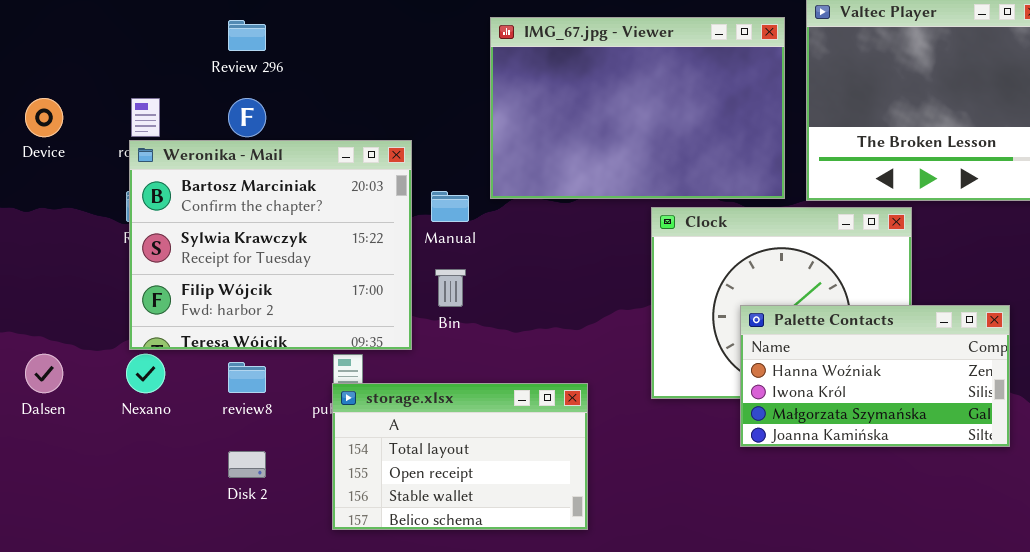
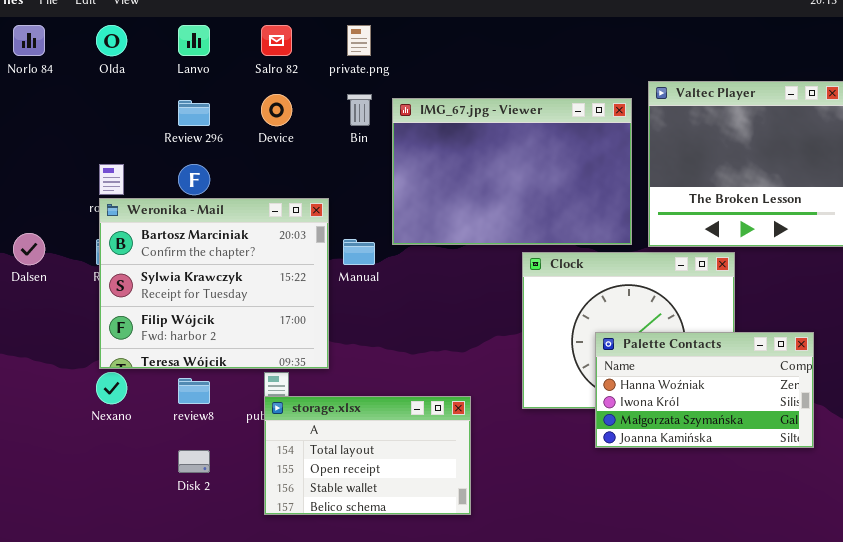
Device: [25,98,63,137] -> [261,94,292,126], moved
Bin: [435,269,466,307] -> [347,94,372,126], moved
Dalsen: [25,354,63,393] -> [13,233,45,265], moved

